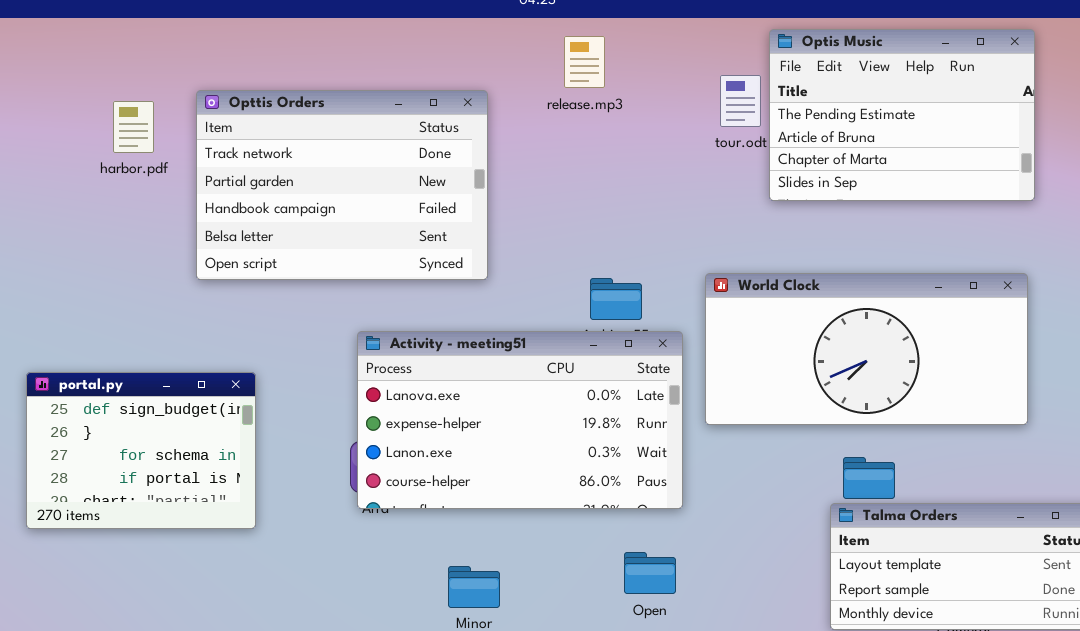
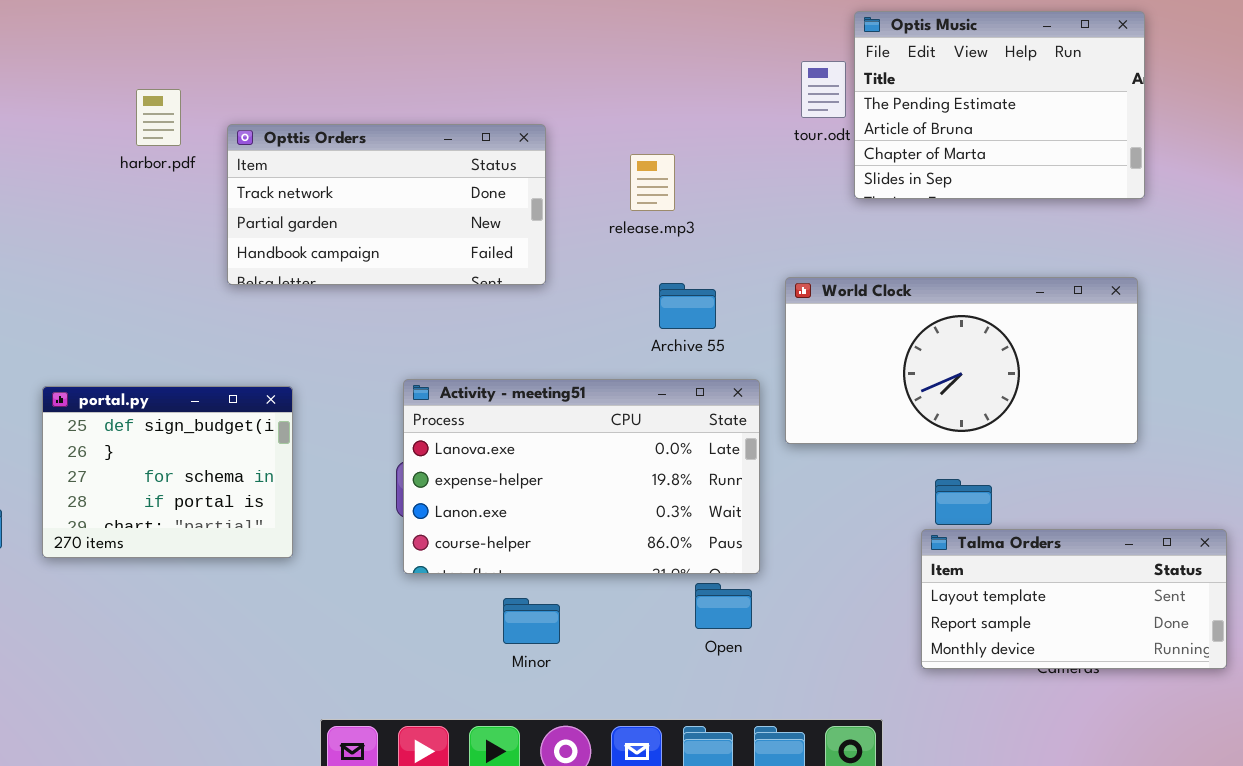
release.mp3: [564,36,605,88] -> [630,154,675,211], moved
Opttis Orders: [196,90,488,280] -> [227,124,546,285], resized
Activity - meeting51: [357,331,683,509] -> [403,379,760,574], moved

